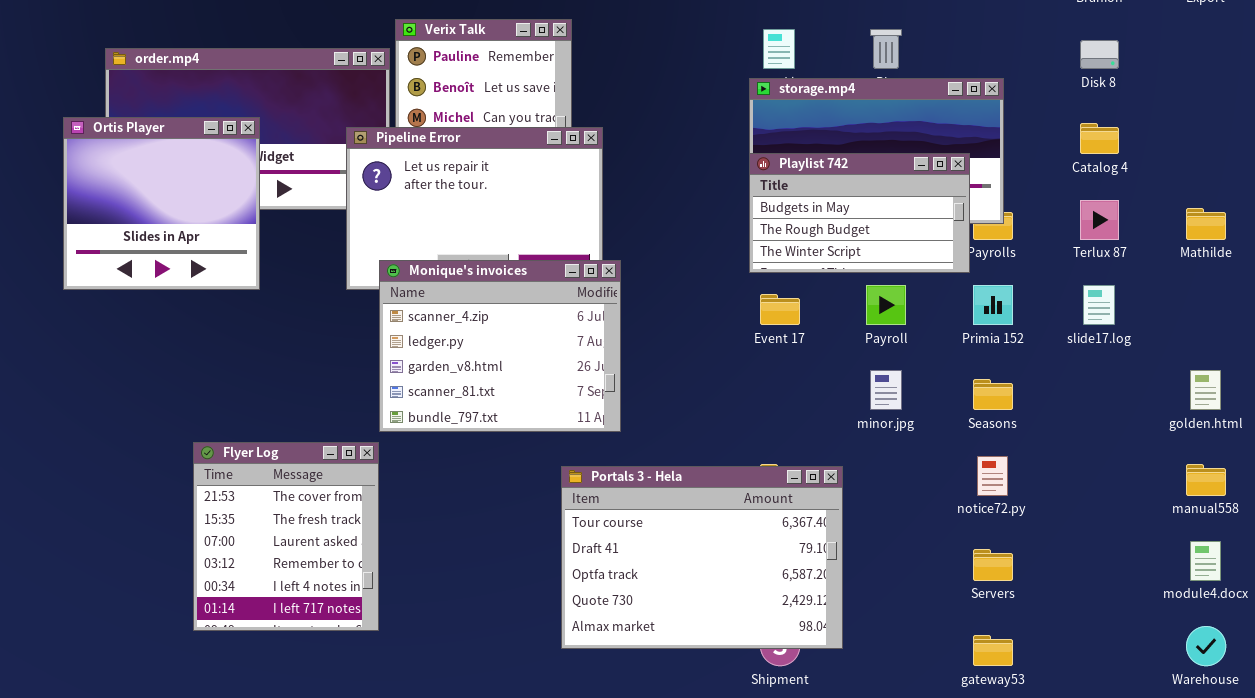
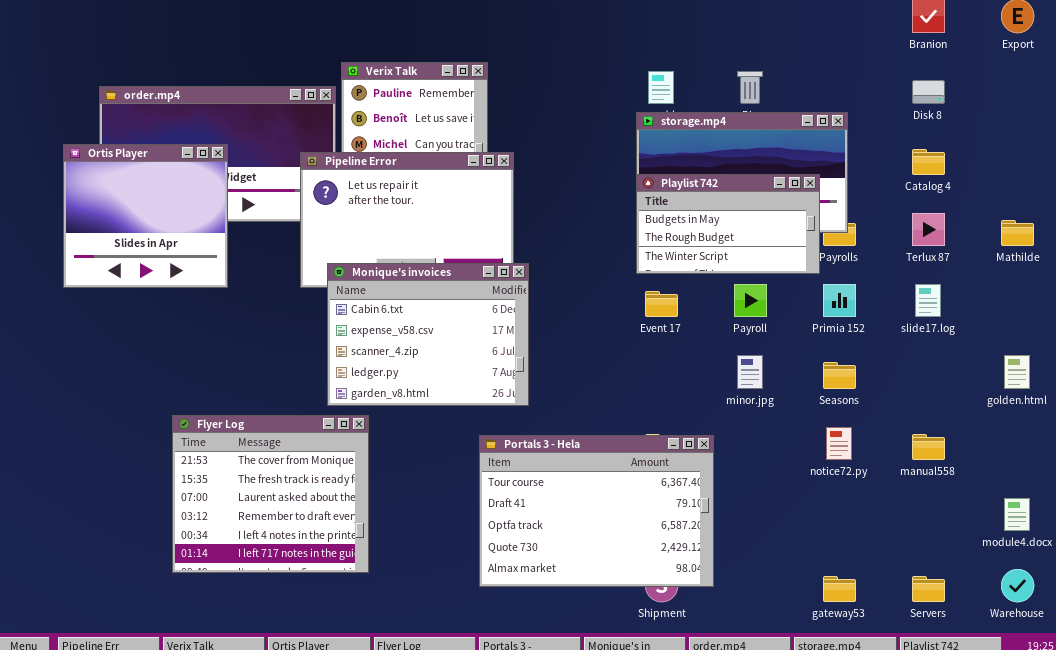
Monique's invoices: [379,260,621,432] -> [327,263,529,406], scrolled up 2 rows
Flyer Log: [193,442,379,631] -> [172,415,369,573], resized
manual558: [1186,464,1226,496] -> [912,434,945,460], moved
Servers: [973,549,1013,581] -> [912,576,945,602], moved

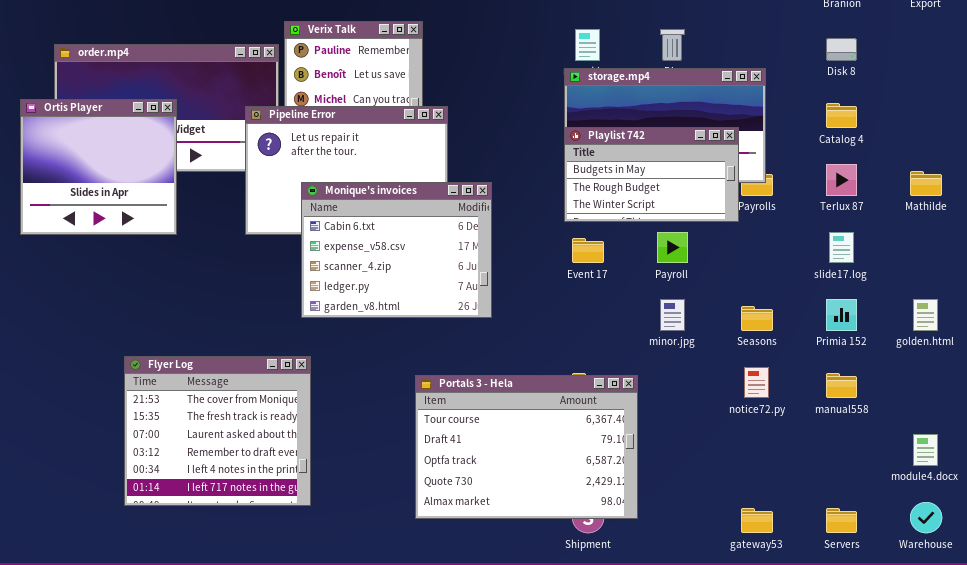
Monique's invoices: [327,263,529,406] -> [301,182,492,318], moved
Primia 152: [823,284,856,317] -> [826,299,857,331], moved

